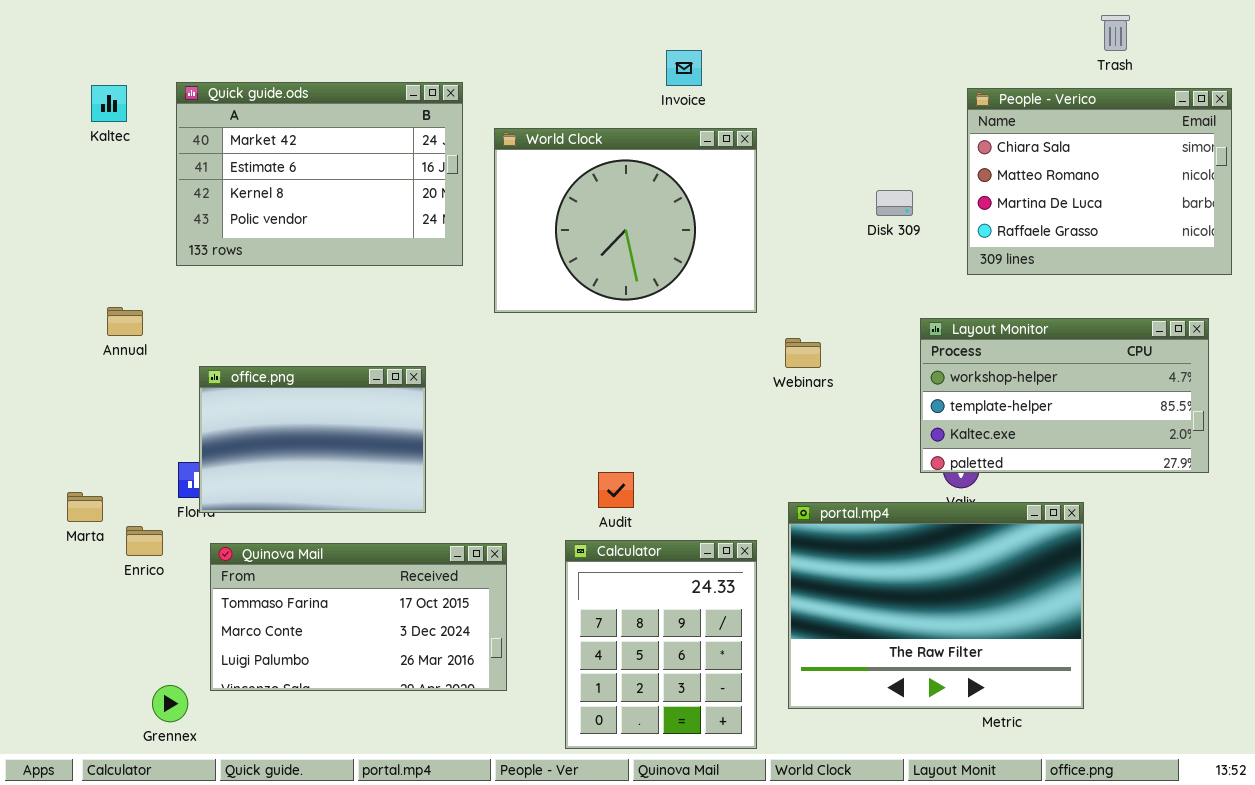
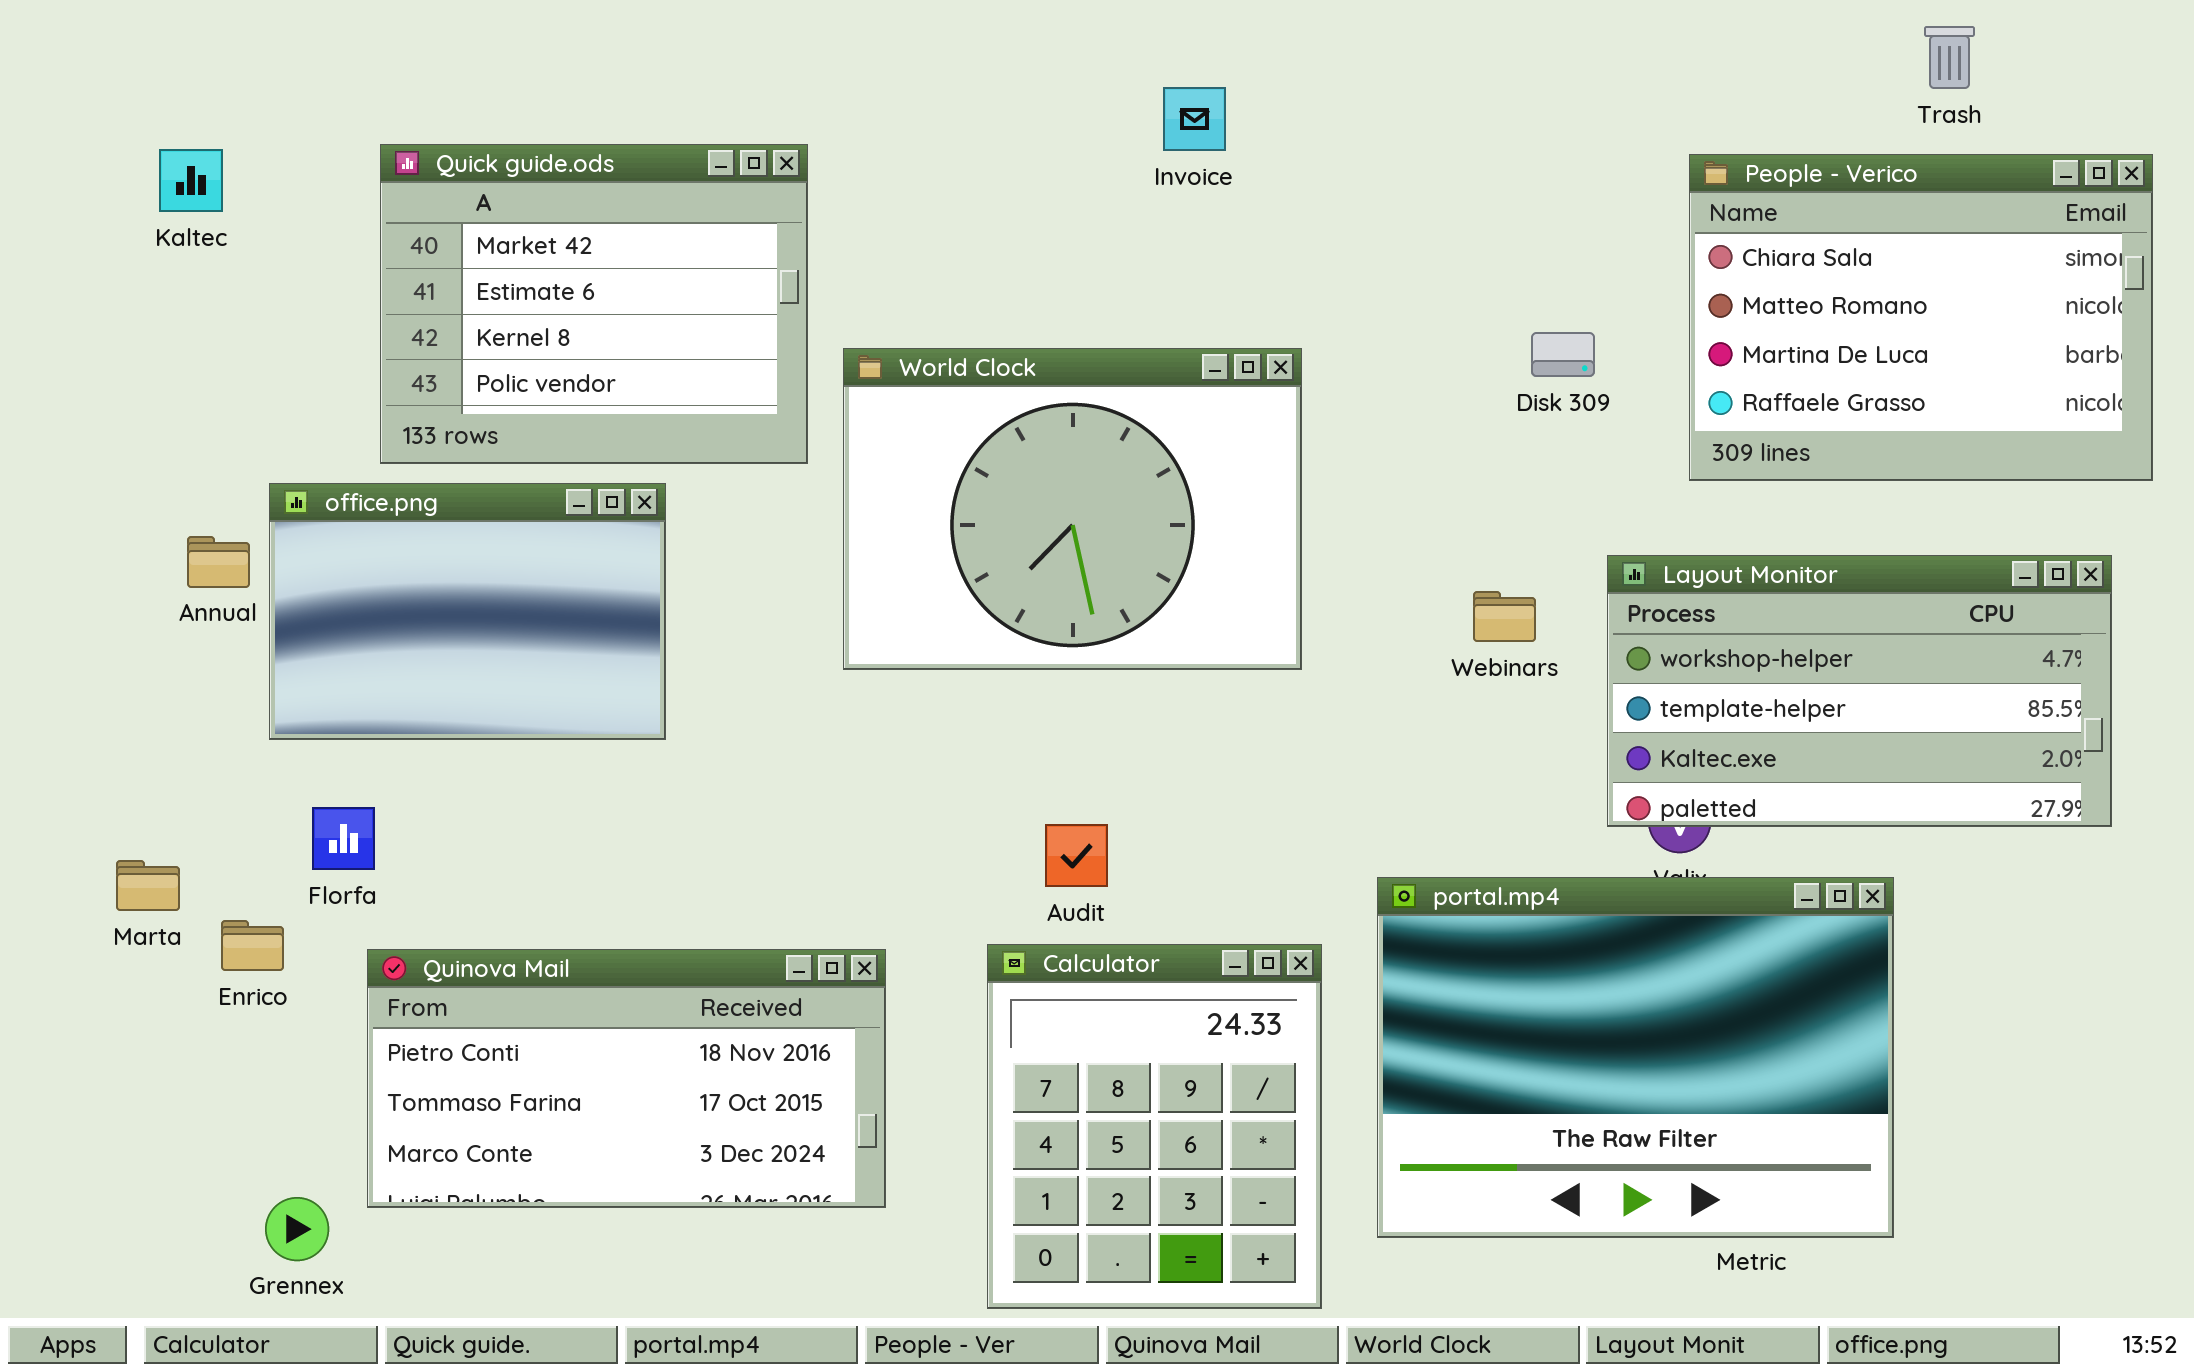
Quick guide.ods: [176,82,463,266] -> [380,144,808,464], resized
World Clock: [494,128,757,313] -> [843,348,1302,670], moved
Webinars: [785,338,821,368] -> [1473,591,1536,642], moved
office.png: [199,366,426,513] -> [269,483,666,740], moved
Quinova Mail: [210,543,507,691] -> [367,949,886,1208], scrolled up 1 row

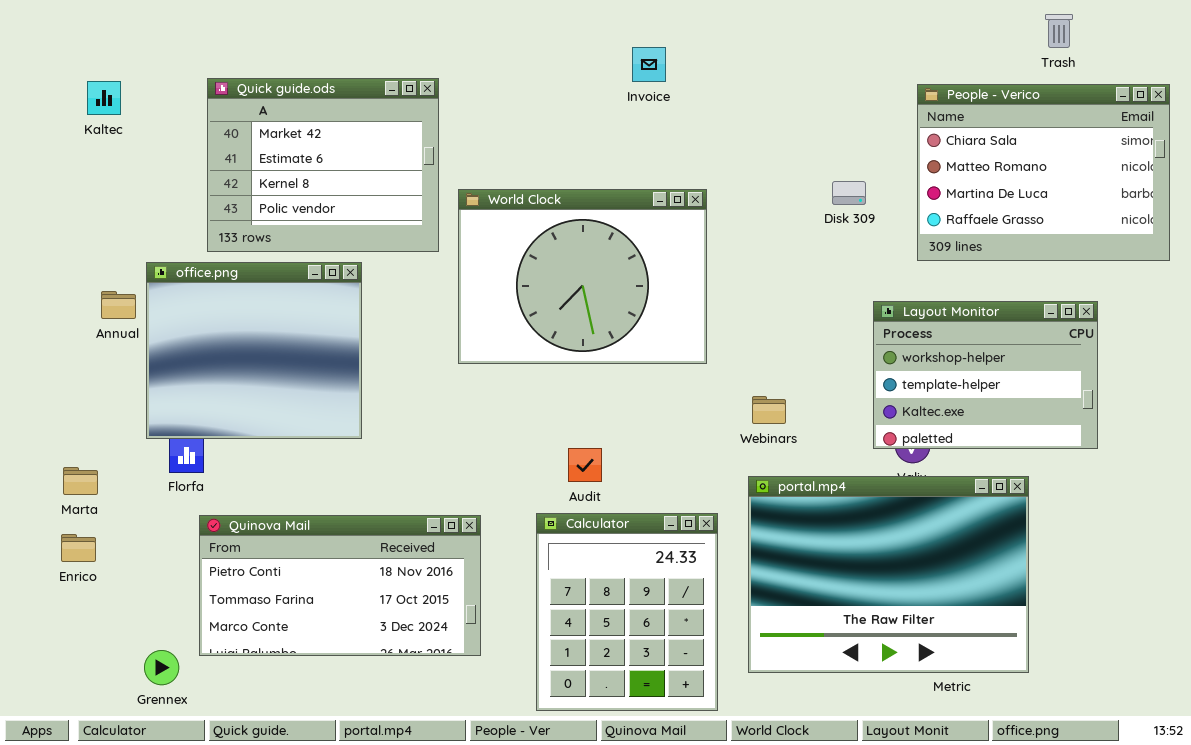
office.png: [269,483,666,740] -> [146,262,362,439], resized
Layout Monitor: [1607,555,2112,827] -> [873,301,1098,449], resized
Webinars: [1473,591,1536,642] -> [752,396,786,424], moved
Enrico: [221,920,284,971] -> [61,534,96,562], moved

